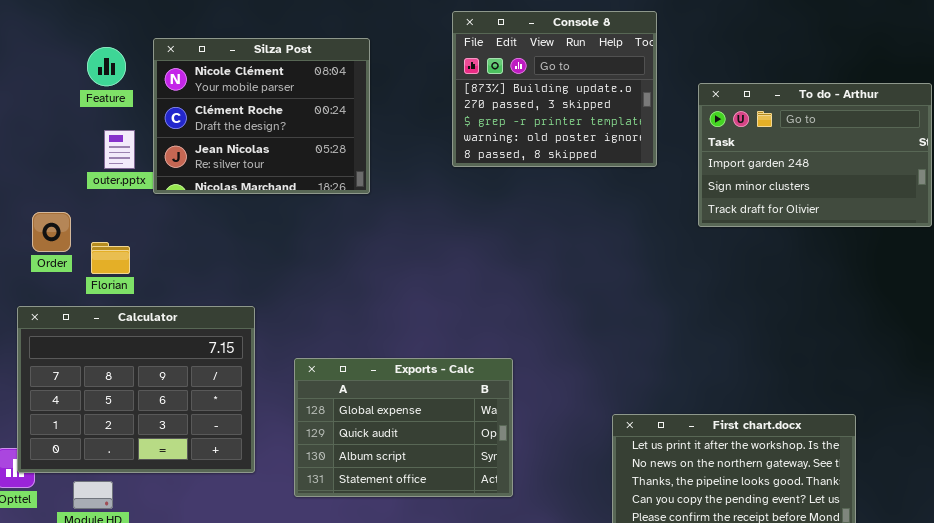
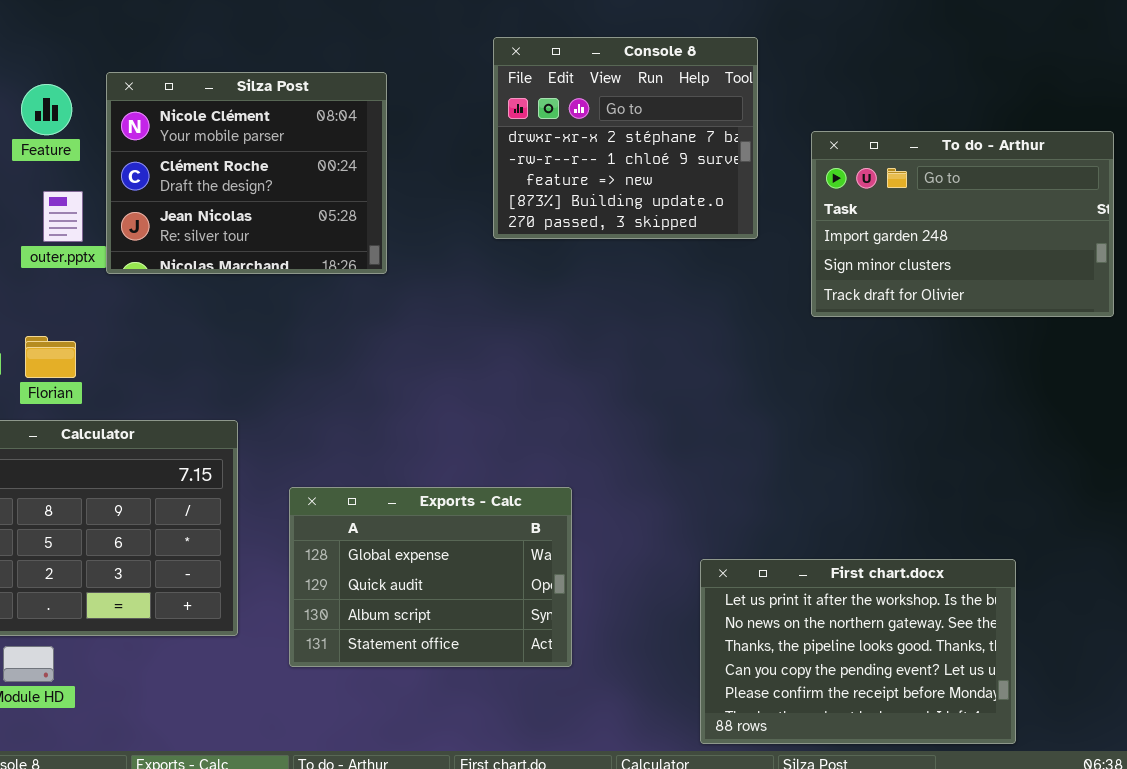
Console 8: [452,11,657,167] -> [493,37,758,239], scrolled up 3 rows

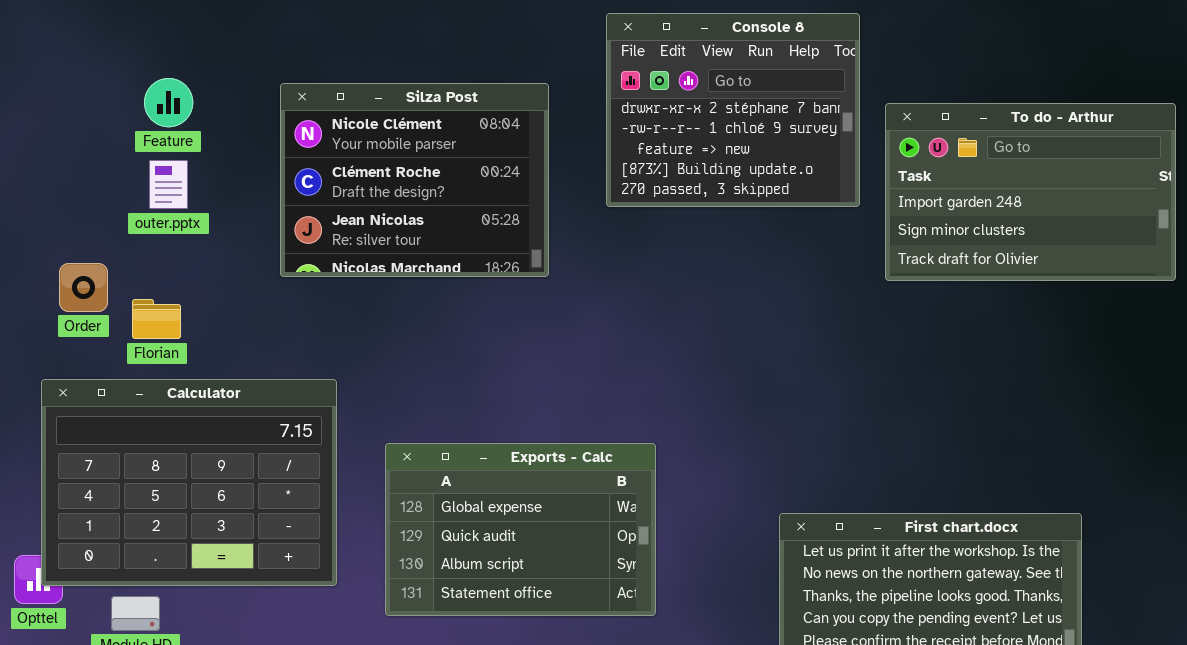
Console 8: [493,37,758,239] -> [606,13,860,207], moved
Silza Post: [106,72,387,274] -> [280,83,549,277], moved
Feature: [21,84,72,135] -> [144,78,193,127], moved

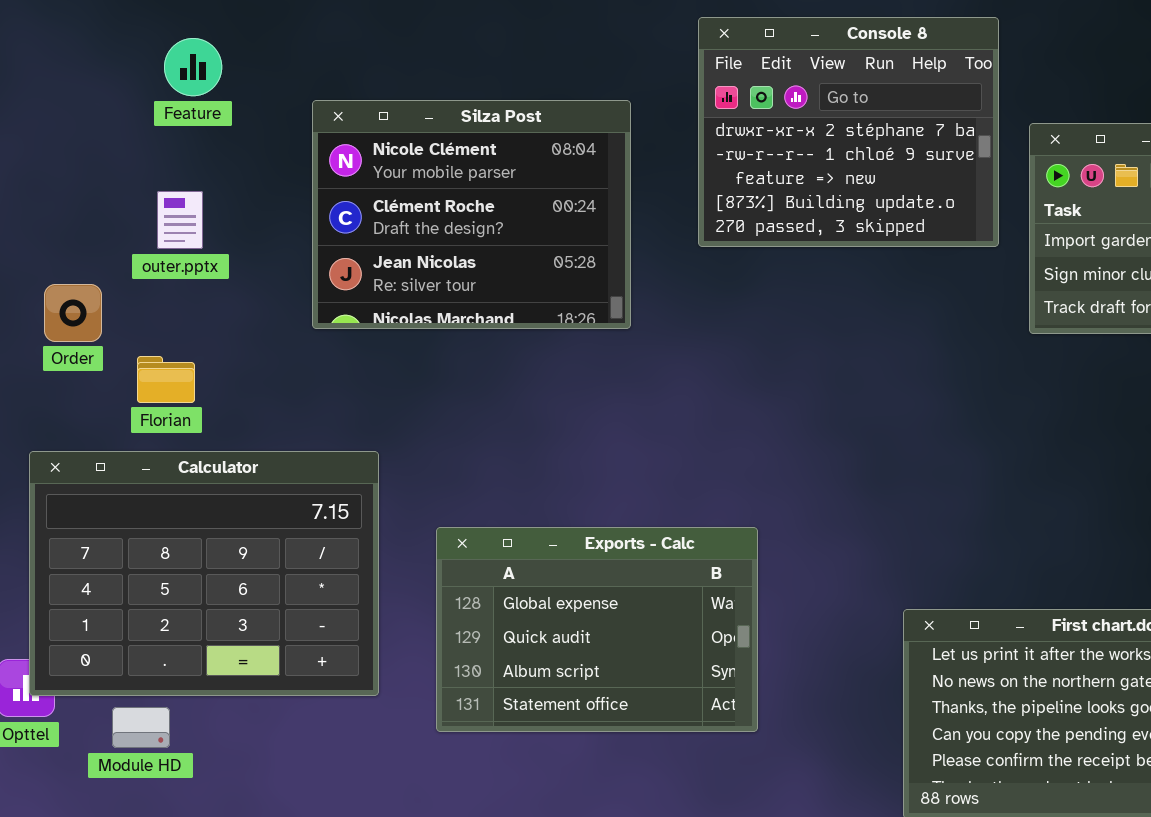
Feature: [144,78,193,127] -> [164,38,222,96], moved
Order: [59,263,108,312] -> [44,284,102,342], moved

